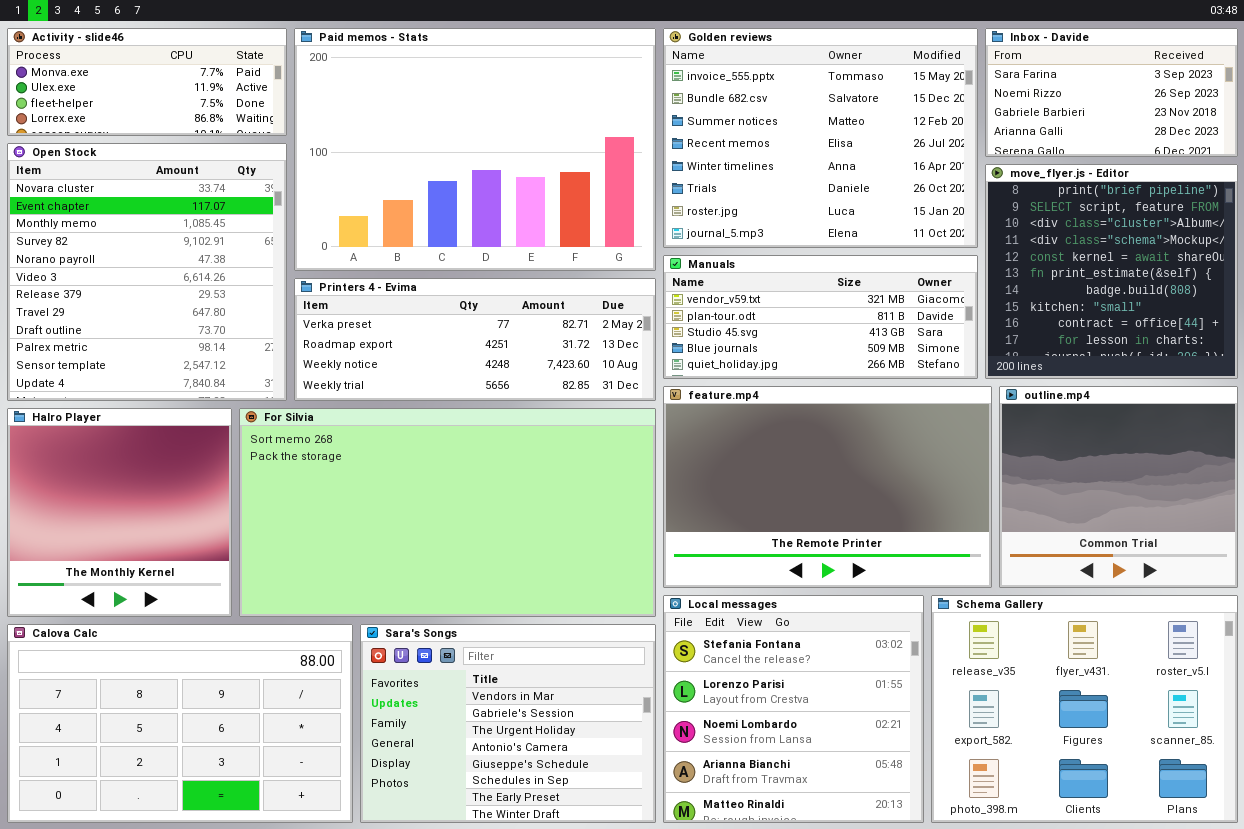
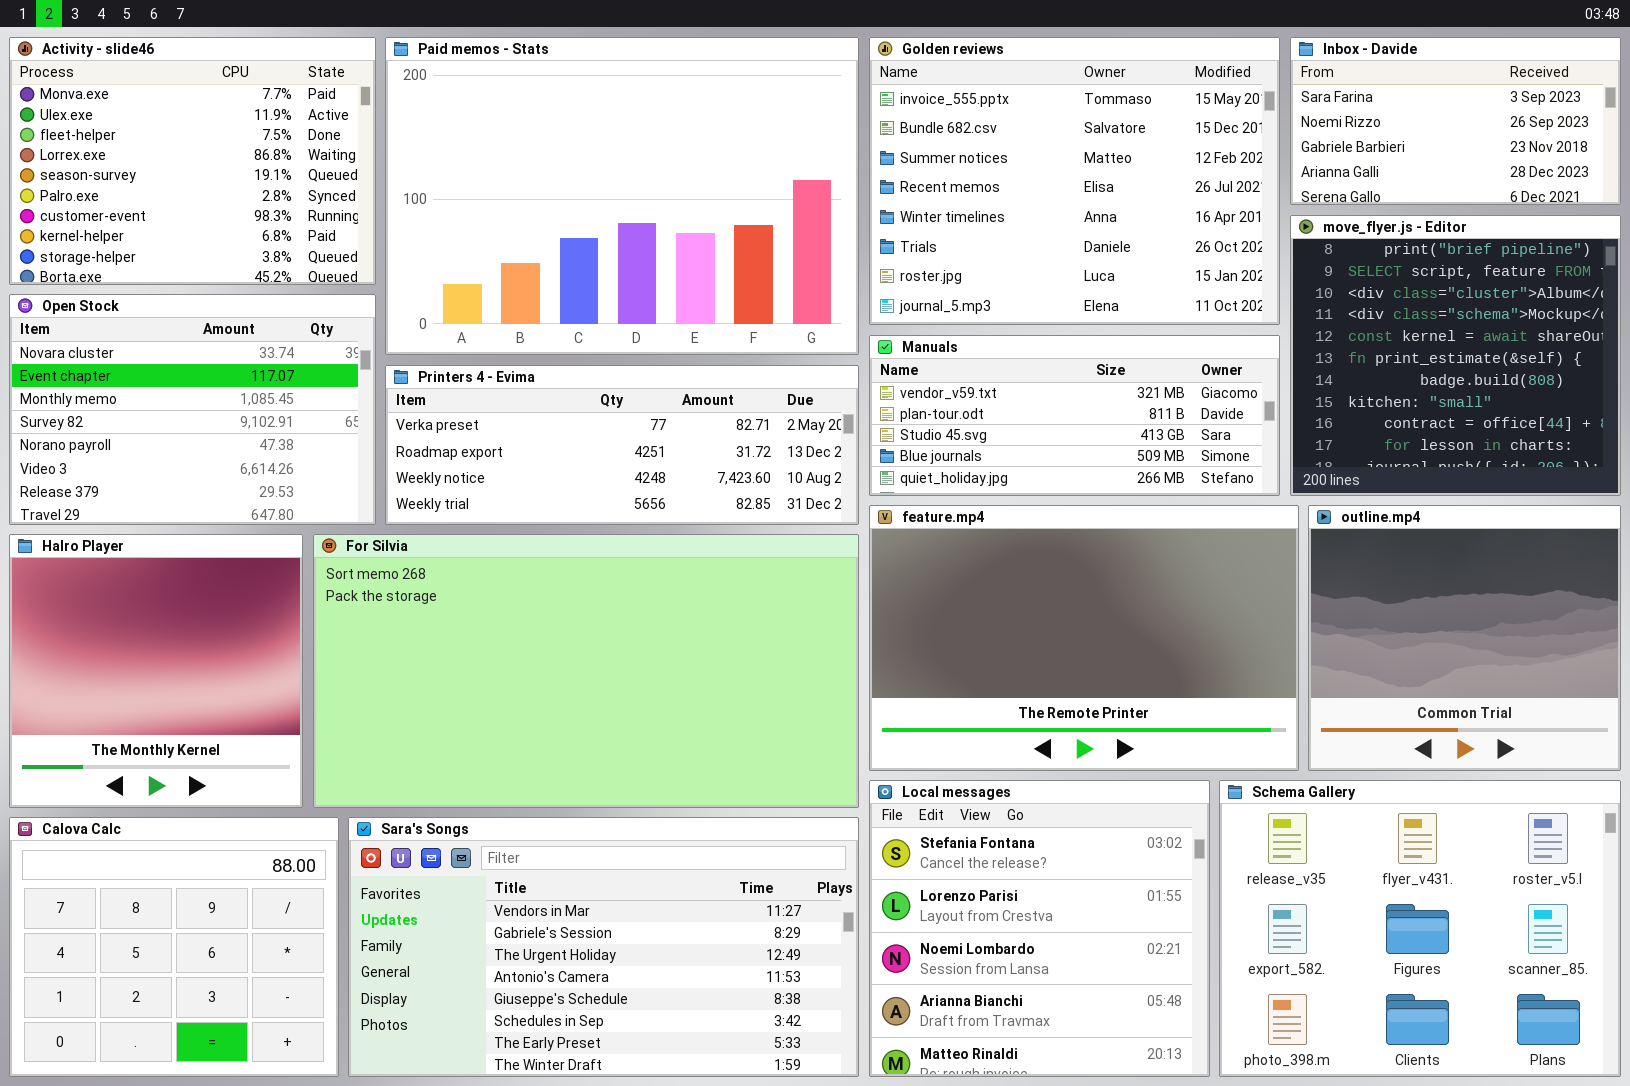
Activity - slide46: [7,28,287,136] -> [9,37,376,285], resized
Open Stock: [7,143,287,401] -> [9,294,376,525], resized
Calova Calc: [7,624,353,823] -> [9,817,339,1077], resized
Sara's Songs: [360,624,656,823] -> [348,817,859,1077], resized

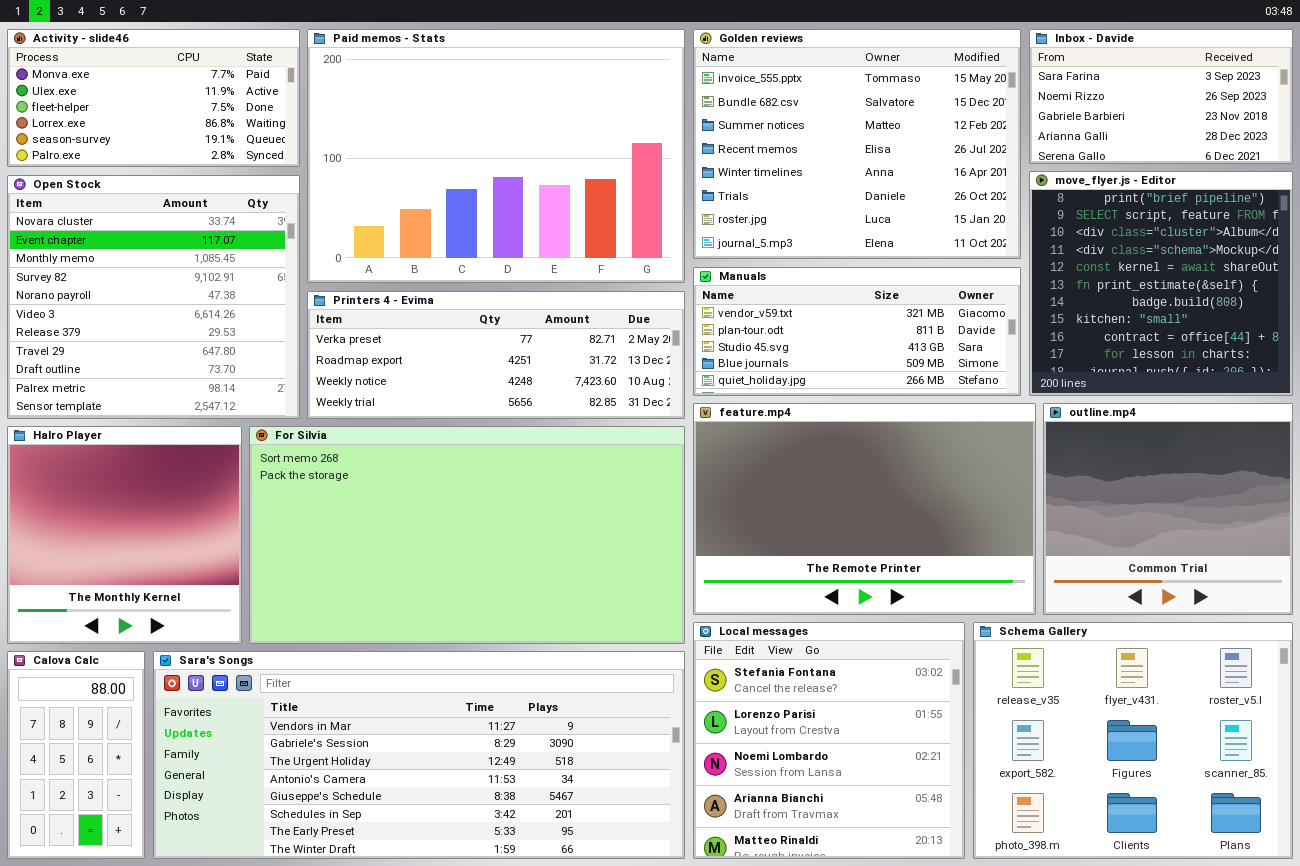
Activity - slide46: [9,37,376,285] -> [7,29,300,167], resized
Open Stock: [9,294,376,525] -> [7,175,300,419], resized
Calova Calc: [9,817,339,1077] -> [7,651,145,859], resized
Sara's Songs: [348,817,859,1077] -> [153,651,685,859], resized

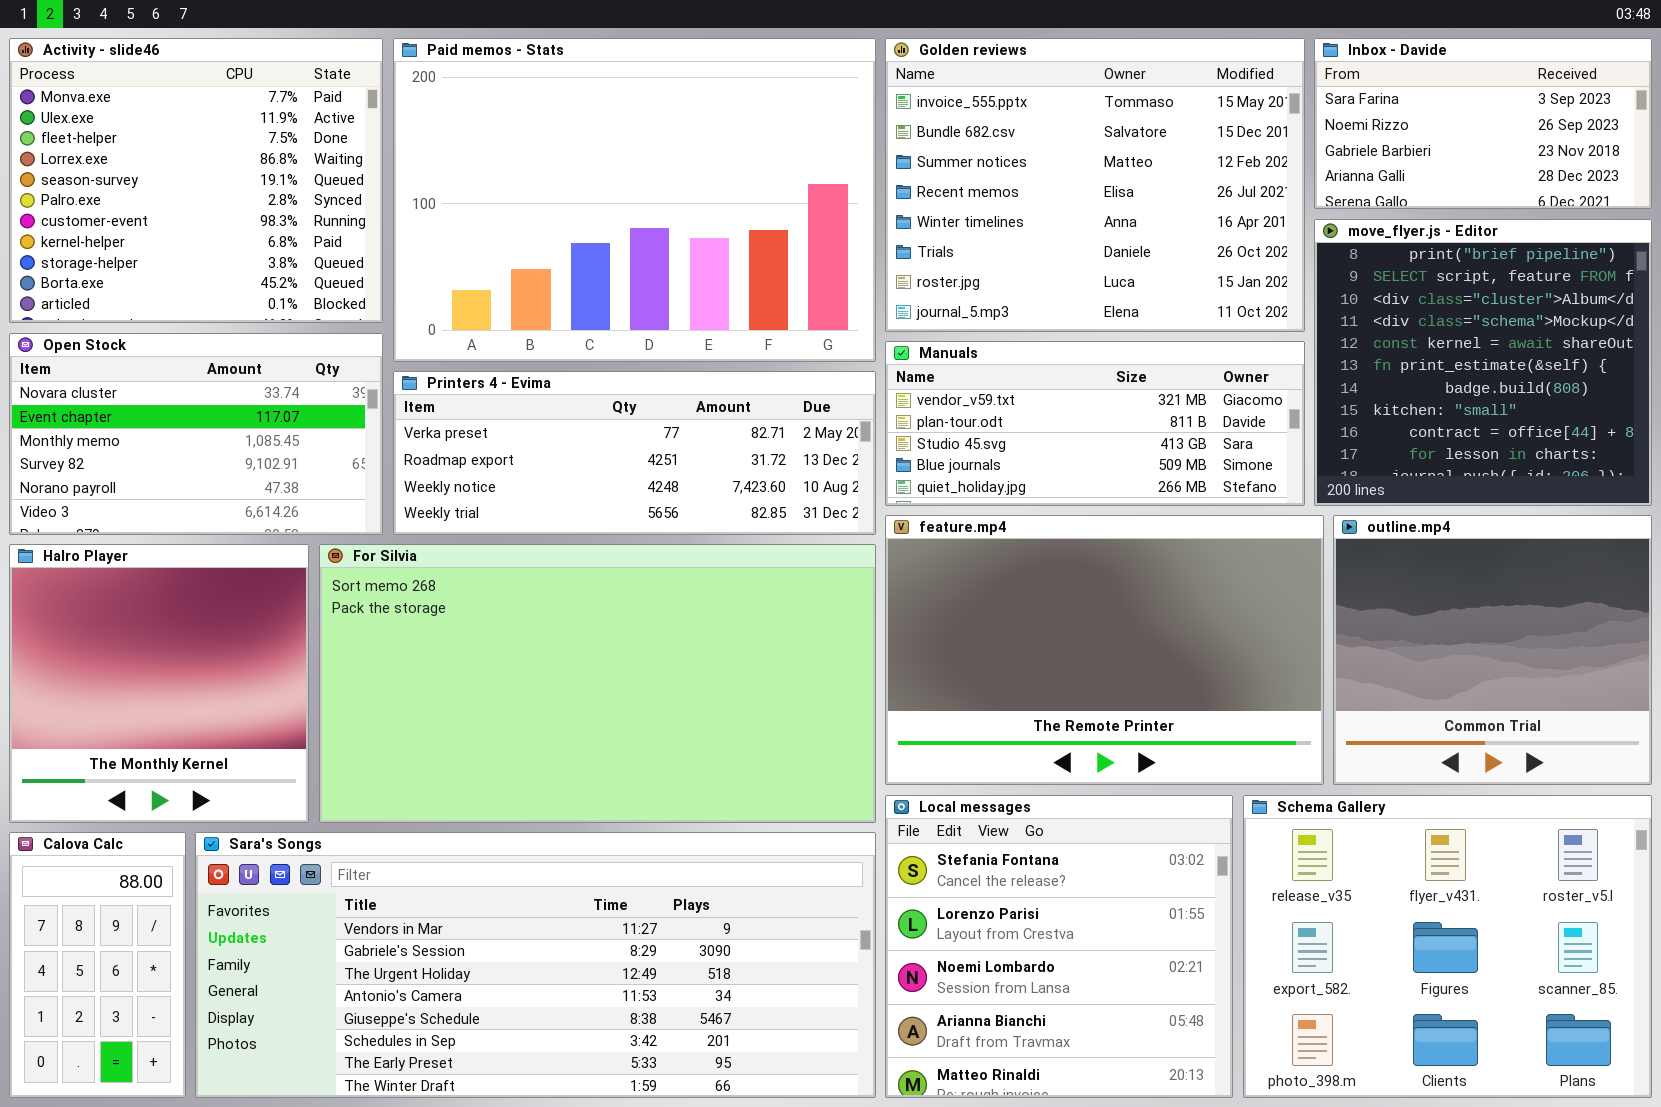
Activity - slide46: [7,29,300,167] -> [9,38,383,323], resized
Open Stock: [7,175,300,419] -> [9,333,383,535], resized

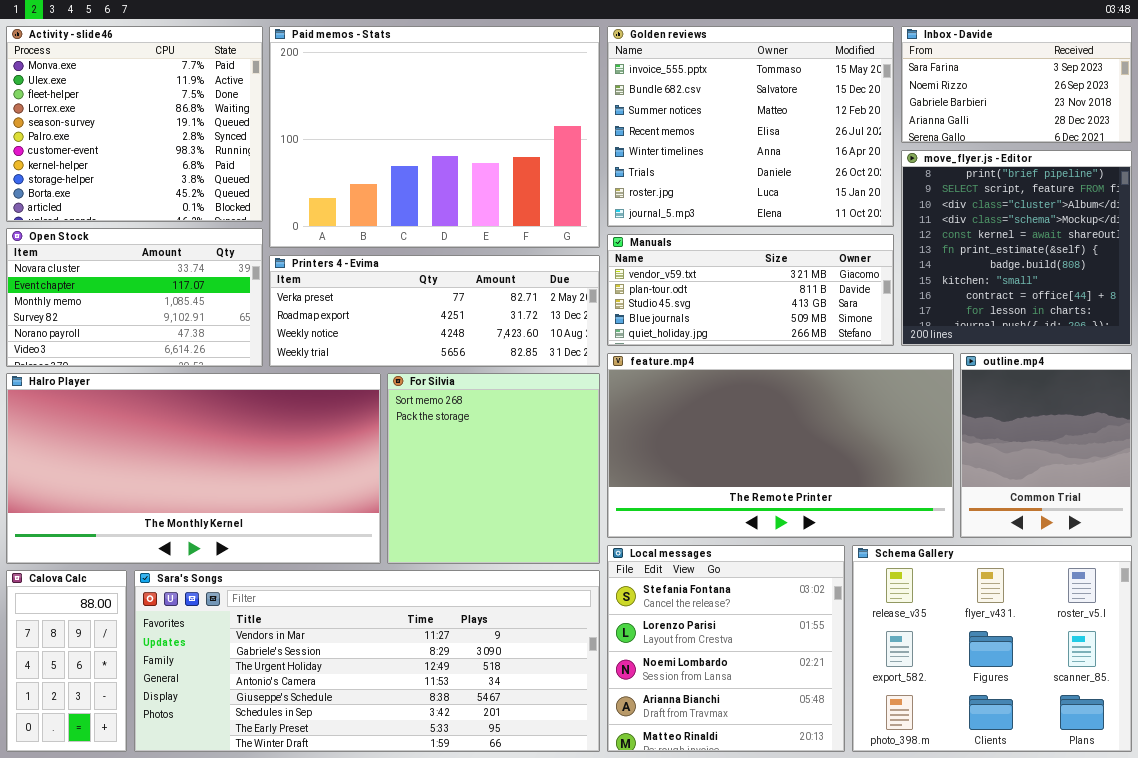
feature.mp4: [885,515,1324,785] -> [607,353,954,538], resized
outline.mp4: [1333,515,1652,785] -> [960,353,1132,538], resized
Halro Player: [9,544,309,823] -> [6,373,381,564], resized
For Silvia: [319,544,876,823] -> [387,373,600,564], resized

